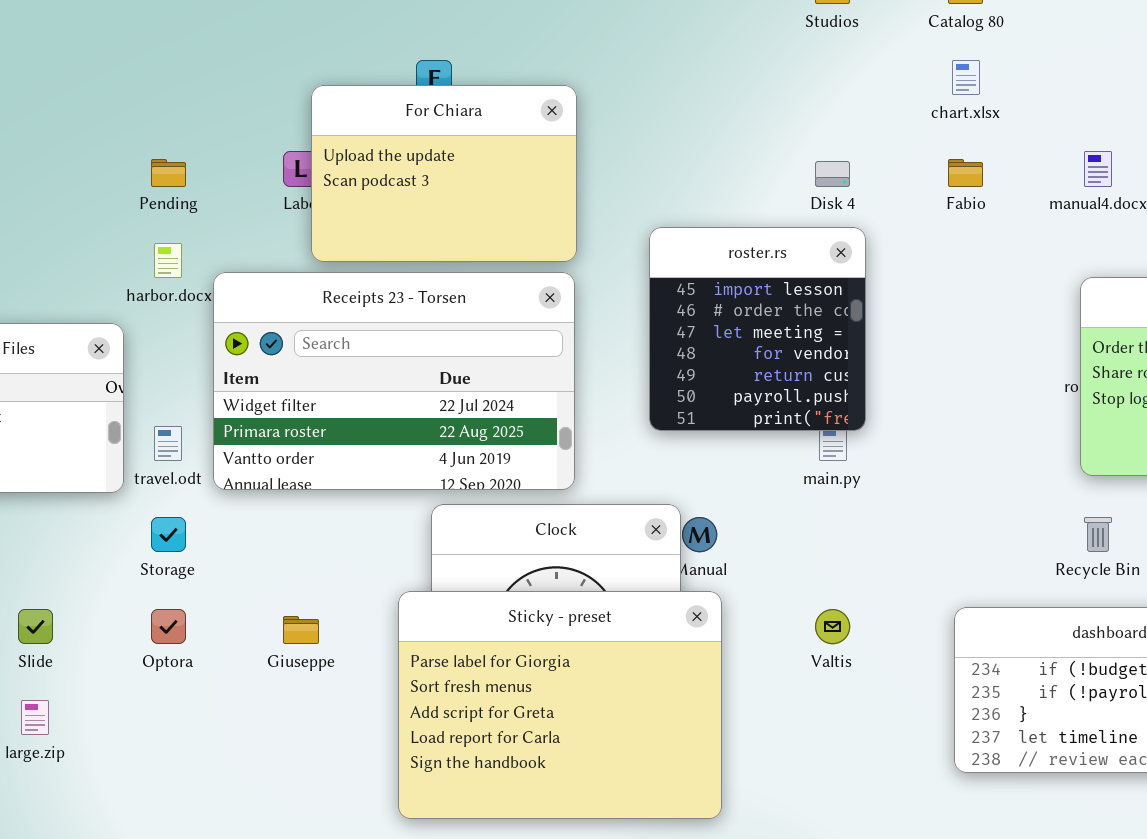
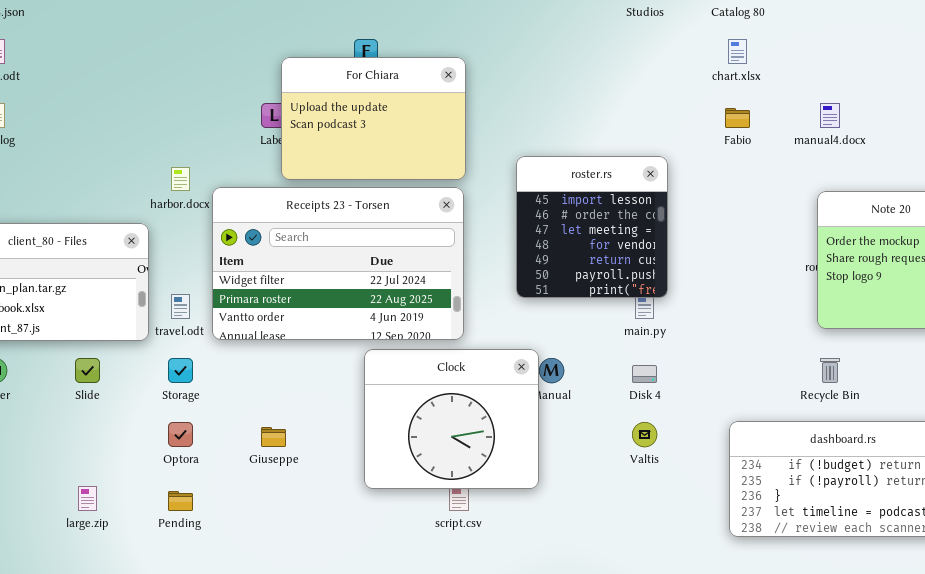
Pending: [151,159,186,187] -> [168,491,193,511], moved
Disk 4: [815,161,850,187] -> [632,365,657,383], moved
Sticky - preset: [398,591,722,819] -> none, closed
Slide: [18,609,53,644] -> [75,358,100,383], moved

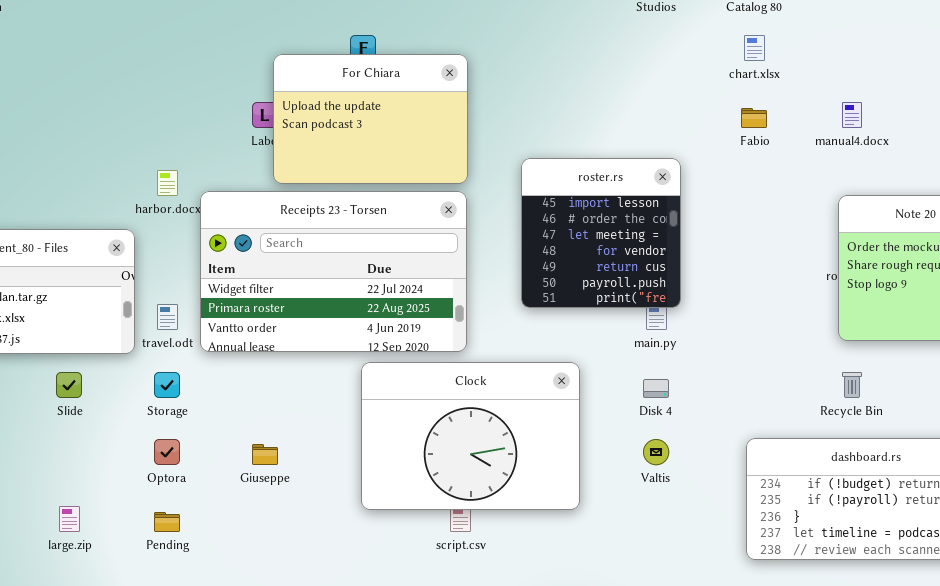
Clock: [364,349,539,489] -> [361,362,580,510], resized

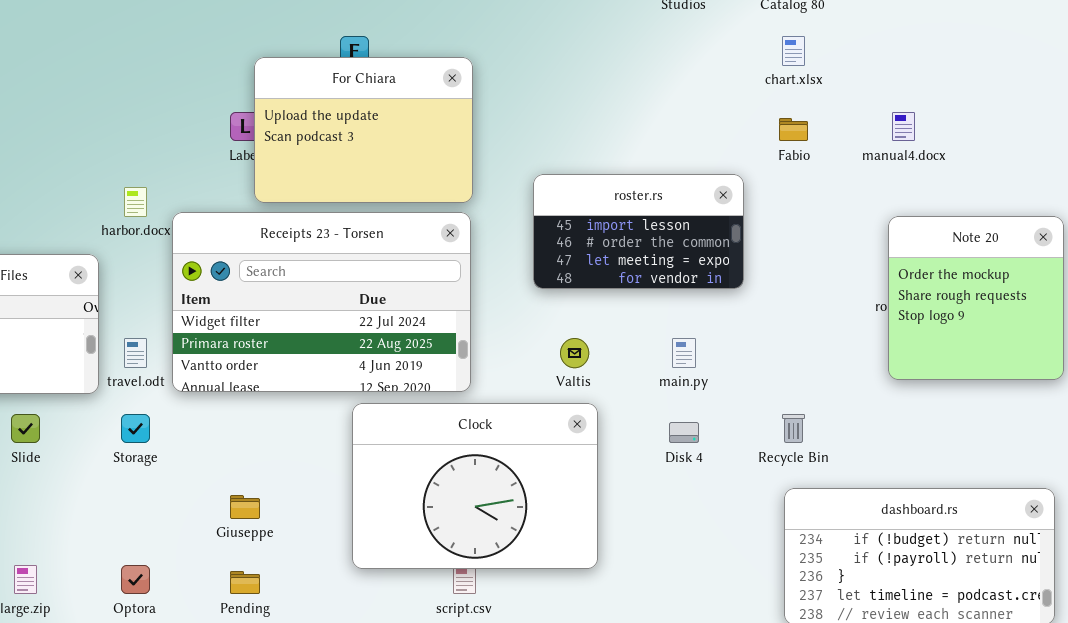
roster.rs: [521,158,681,308] -> [533,174,744,289], resized
Recycle Bin: [842,372,862,398] -> [782,414,805,443], moved
Optora: [154,439,180,465] -> [121,565,150,594], moved
Valtis: [643,439,669,465] -> [560,338,589,368], moved
Pending: [154,512,180,532] -> [230,571,260,594], moved

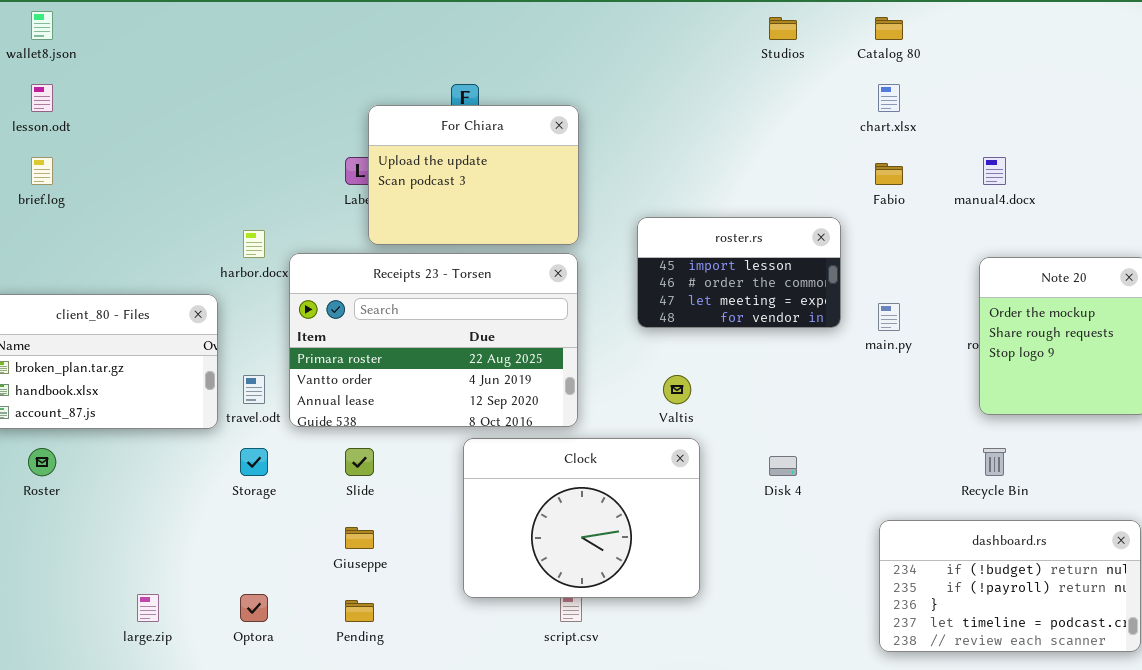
Receipts 23 - Torsen: [172,212,471,392] -> [289,253,578,427], scrolled down 1 row
main.py: [672,338,696,368] -> [878,303,900,331], moved
Slide: [11,414,40,443] -> [345,448,374,476], moved
Recycle Bin: [782,414,805,443] -> [983,448,1006,476], moved

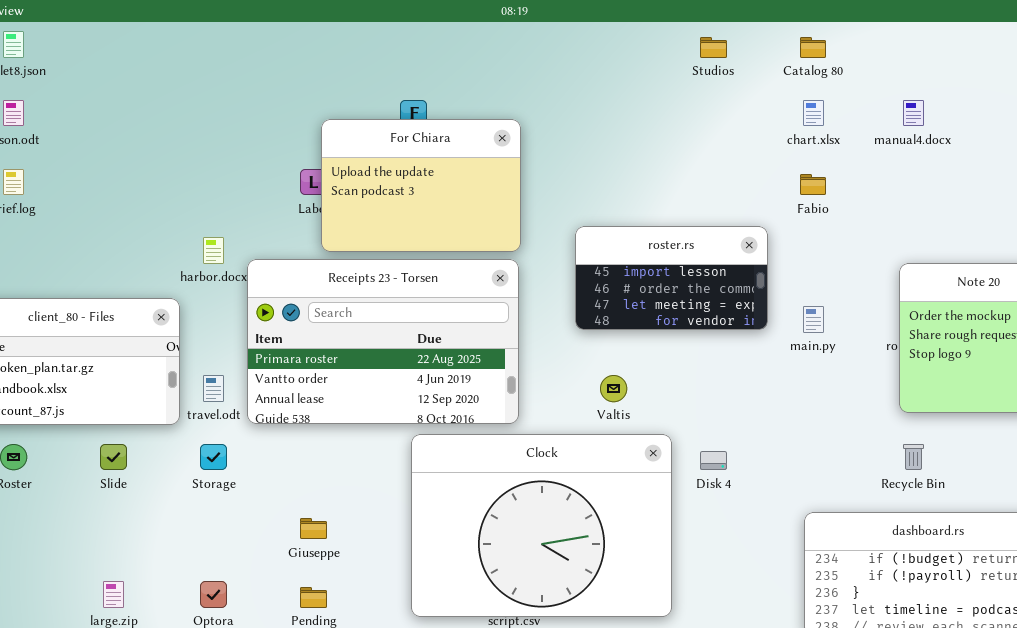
manual4.docx: [983,157,1006,185] -> [903,100,924,126], moved
Clock: [463,438,700,598] -> [411,434,672,617], resized
Slide: [345,448,374,476] -> [100,444,127,470], moved

